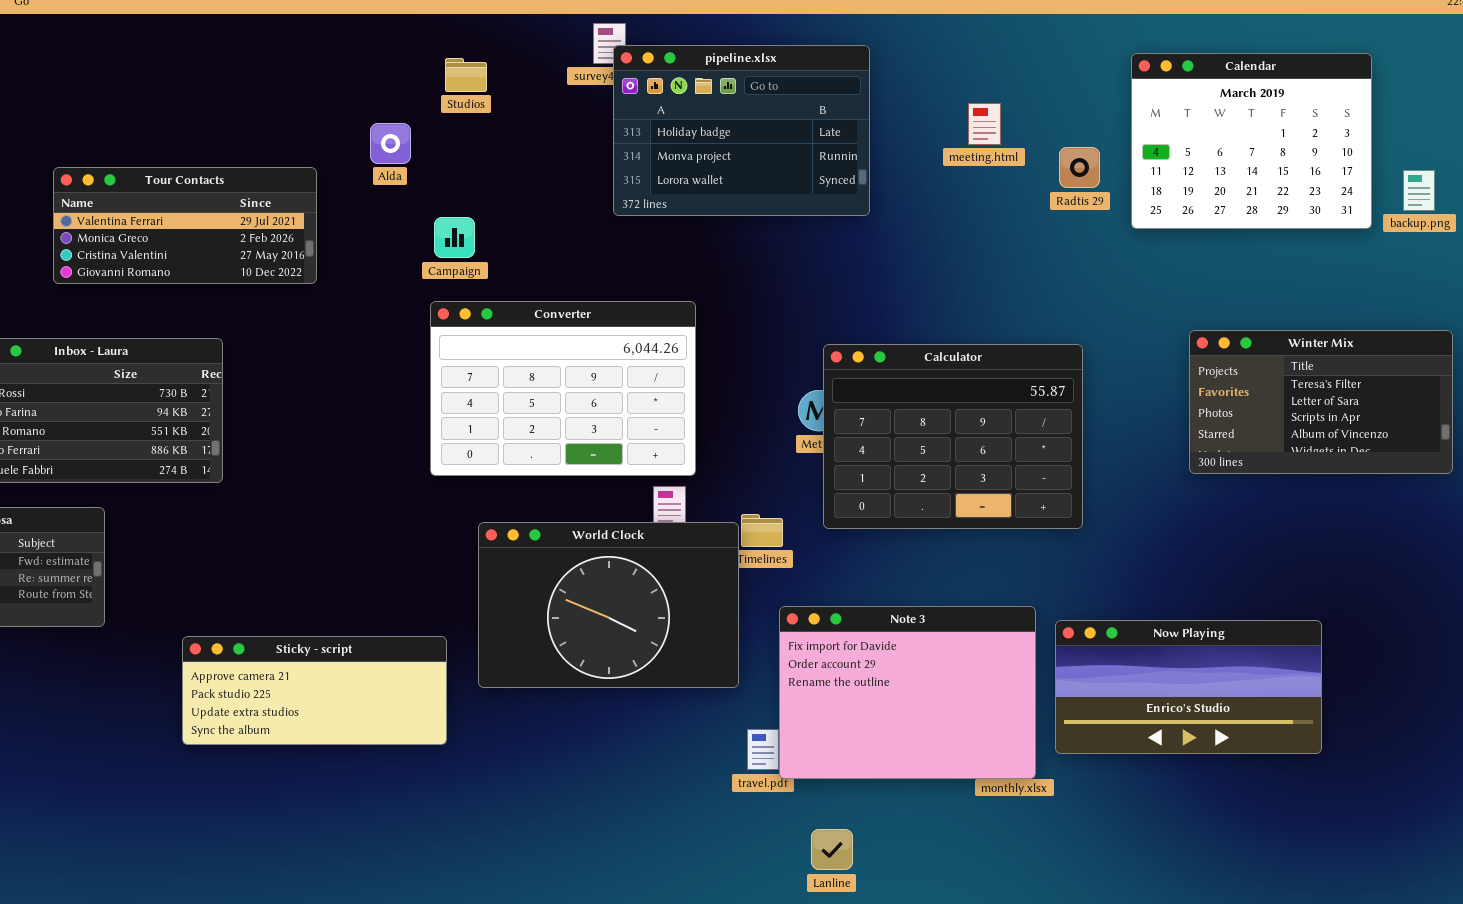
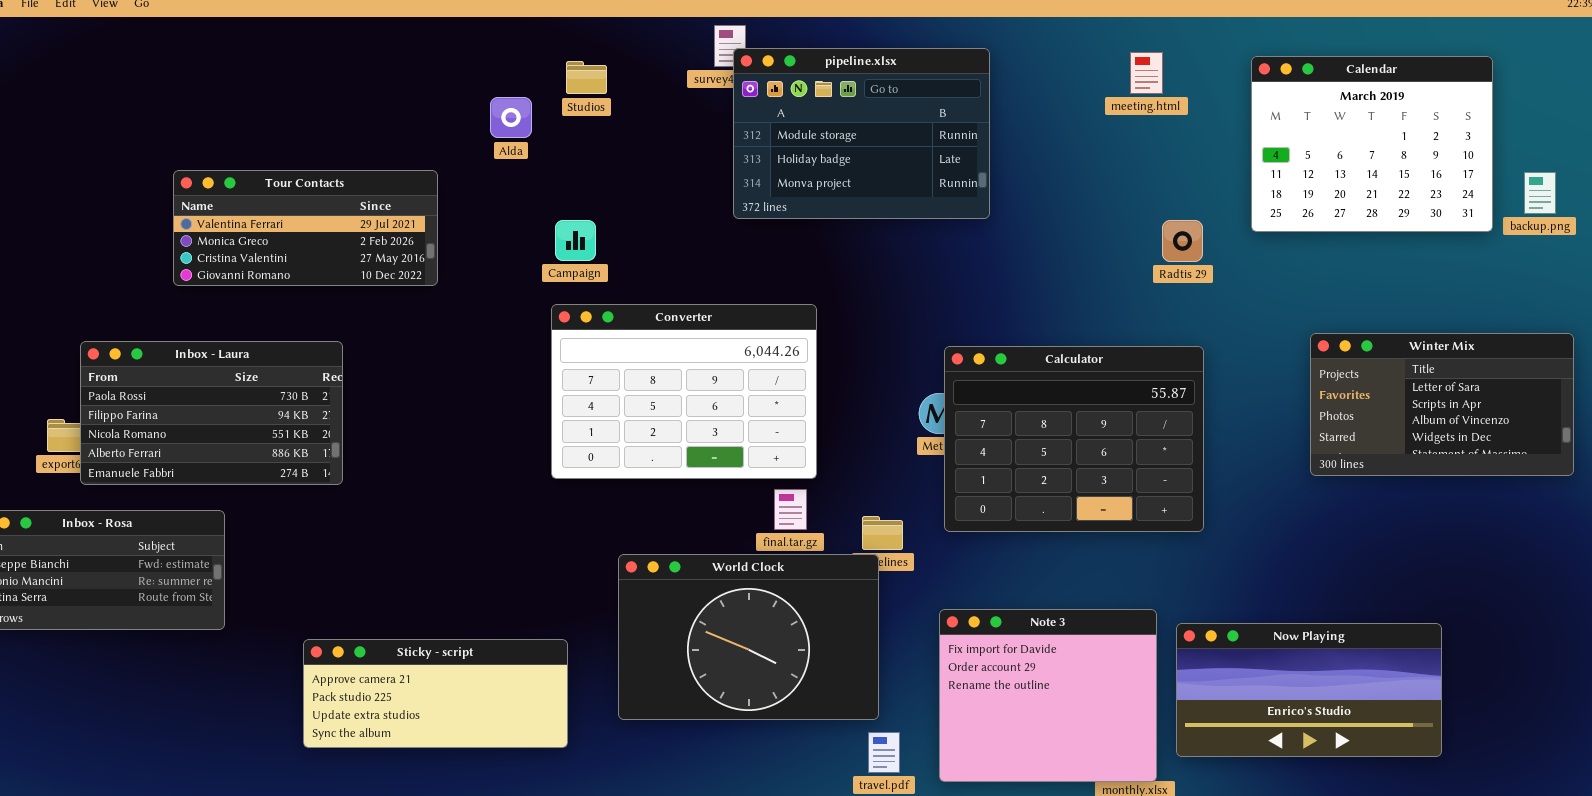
pipeline.xlsx: [613,45,870,216] -> [733,48,990,219], scrolled up 1 row
meeting.html: [968,103,1001,145] -> [1130,52,1163,94], moved
Alda: [370,123,411,164] -> [490,97,532,138], moved
Radtis 29: [1059,147,1100,188] -> [1162,220,1203,262], moved
Winter Mix: [1189,330,1453,474] -> [1310,333,1574,476], scrolled down 1 row
World Clock: [478,522,739,688] -> [618,554,879,720], moved
Note 3: [779,606,1036,779] -> [939,609,1157,782], resized

